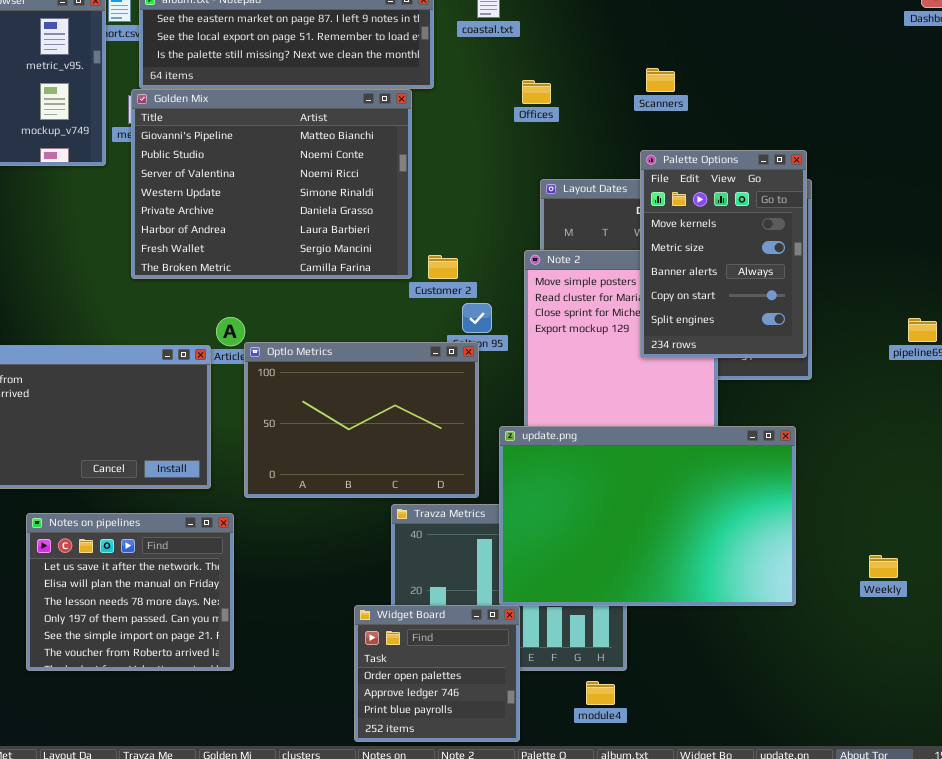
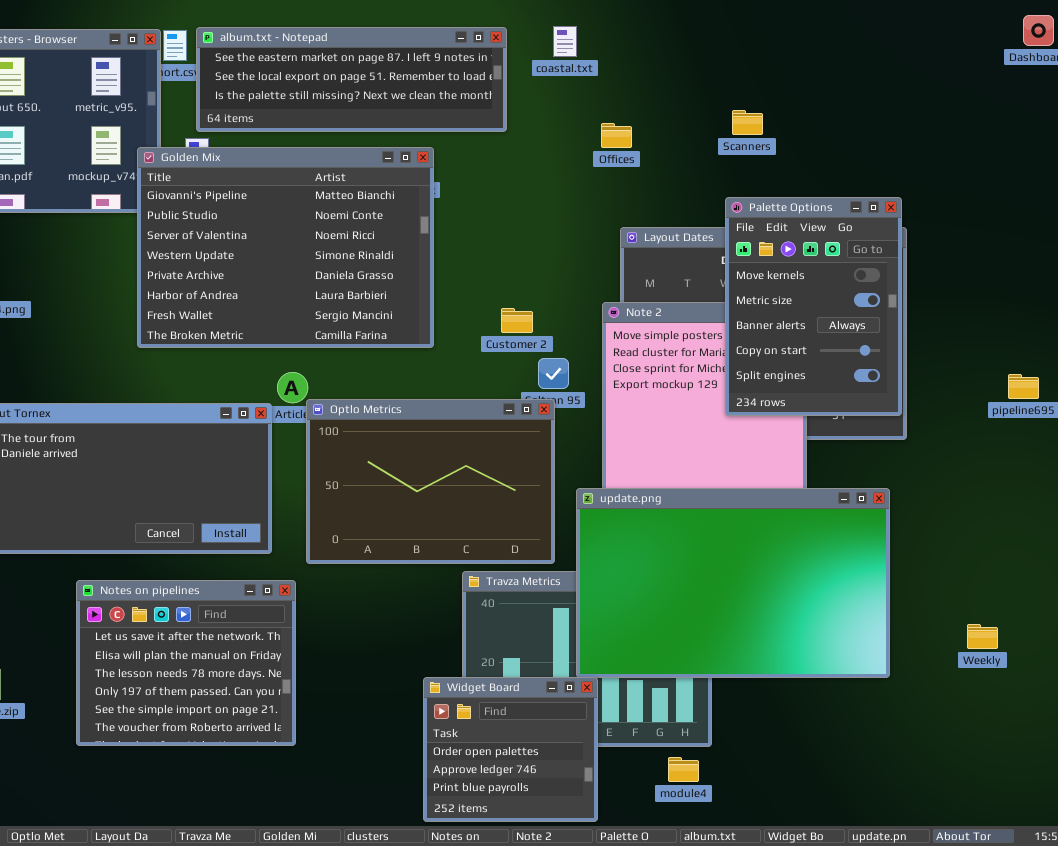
Golden Mix: [131,89,412,279] -> [137,147,434,348], moved

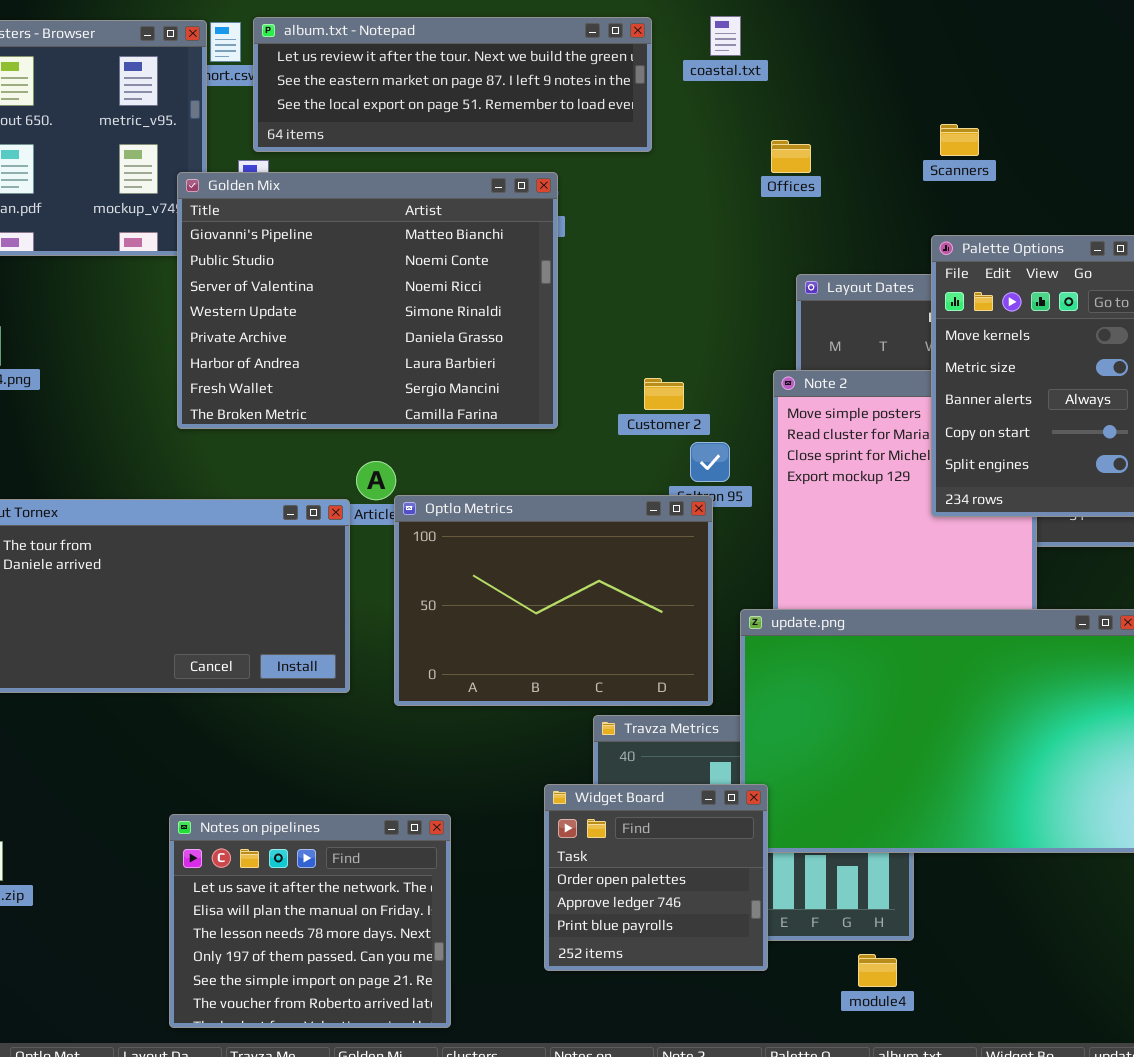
album.txt - Notepad: [196,27,507,132] -> [253,17,652,152], scrolled up 1 row
Notes on pipelines: [76,580,296,746] -> [169,814,451,1028], moved
Widget Board: [423,677,598,822] -> [544,784,768,971], moved

